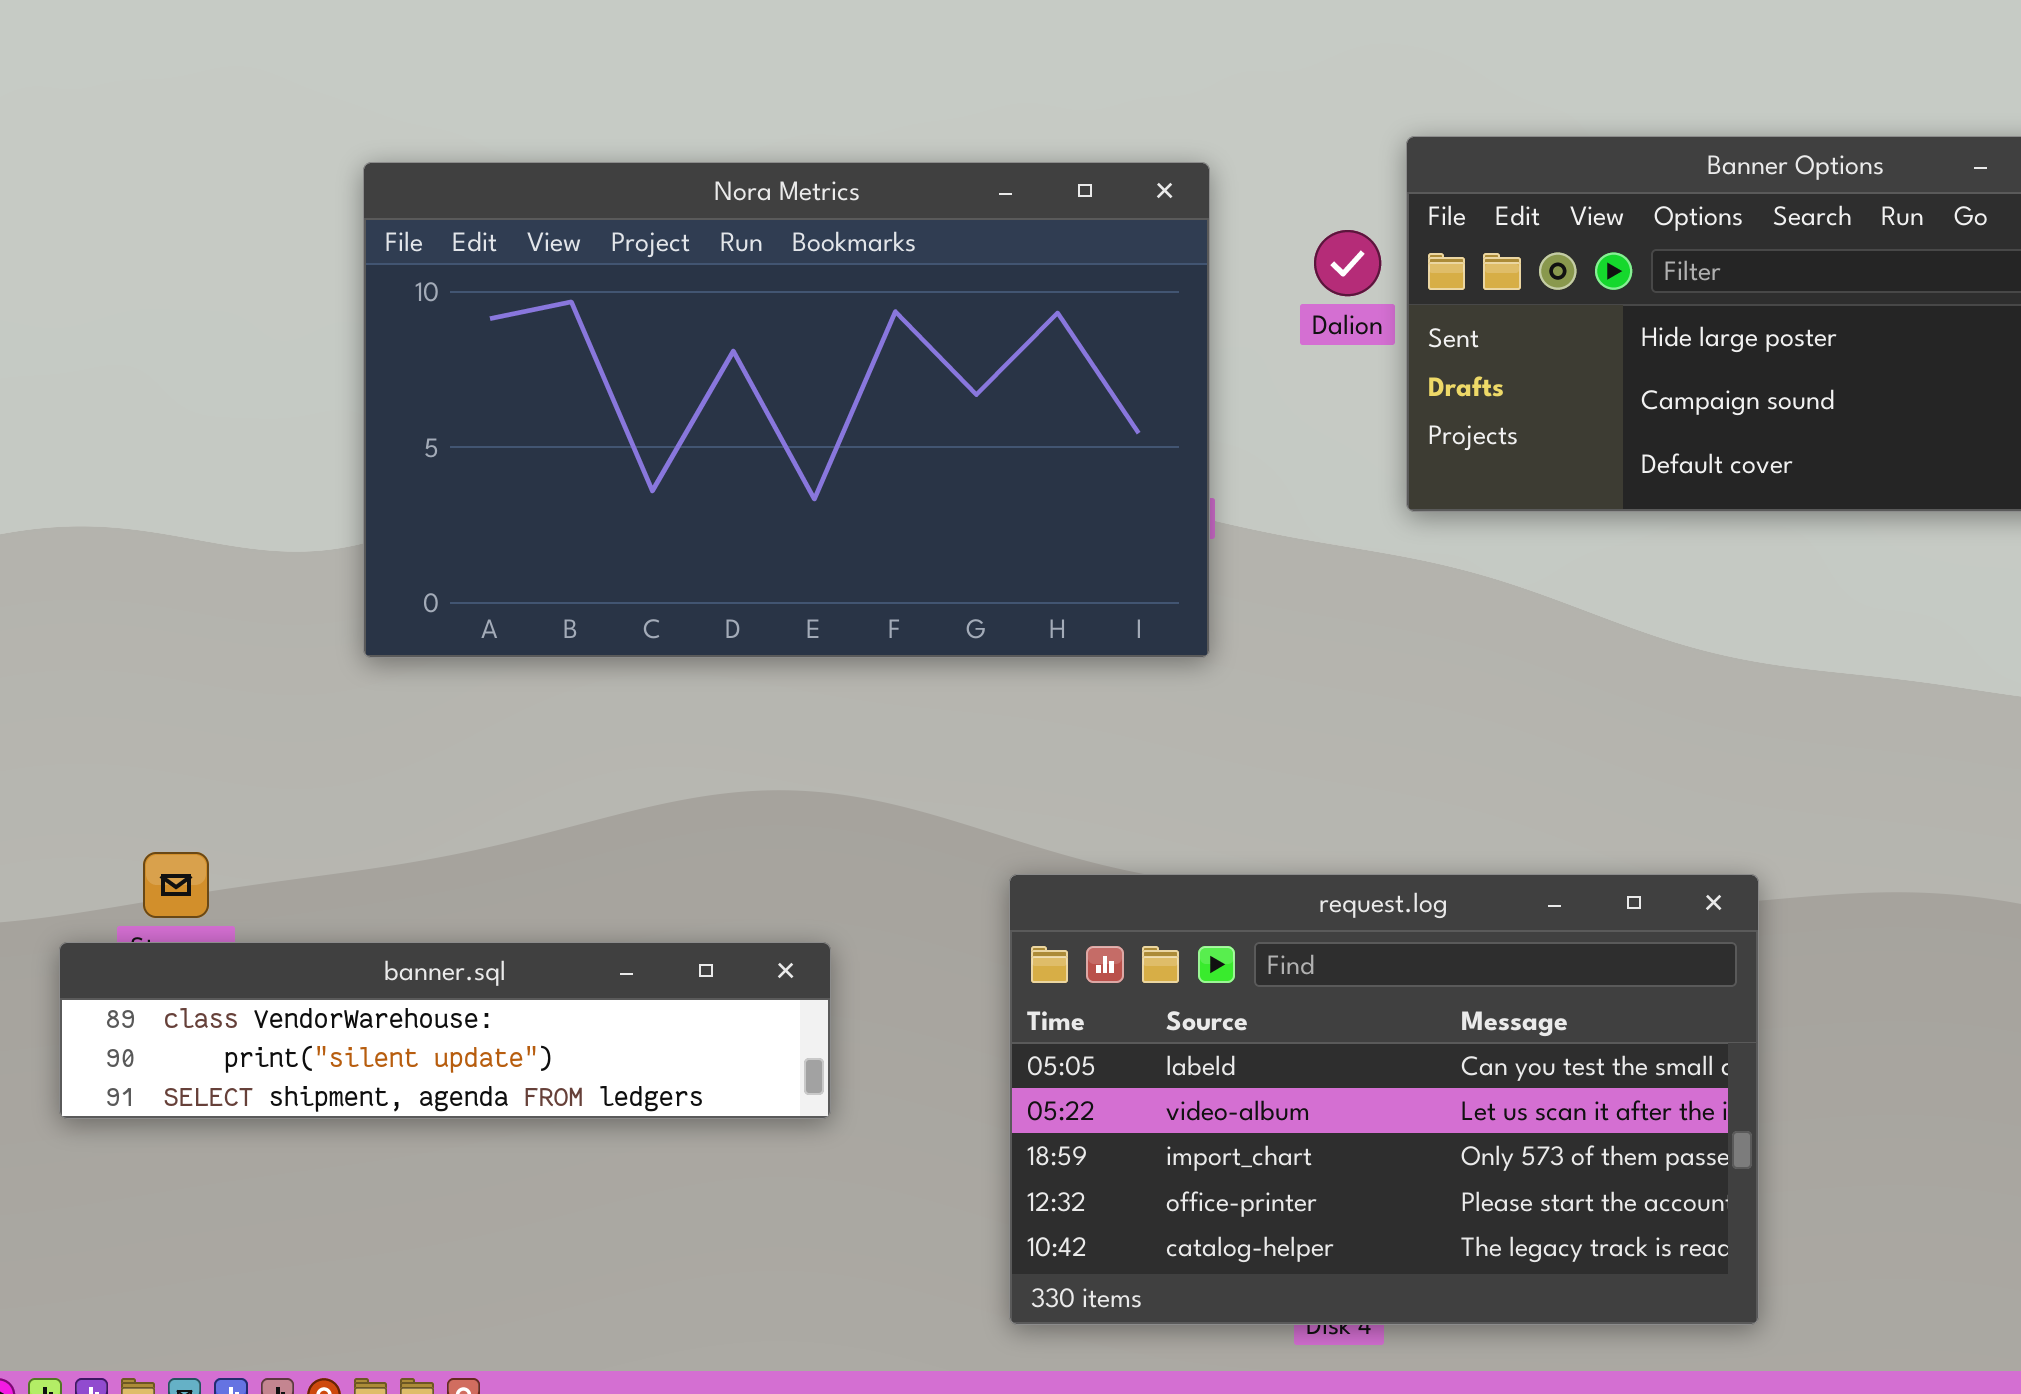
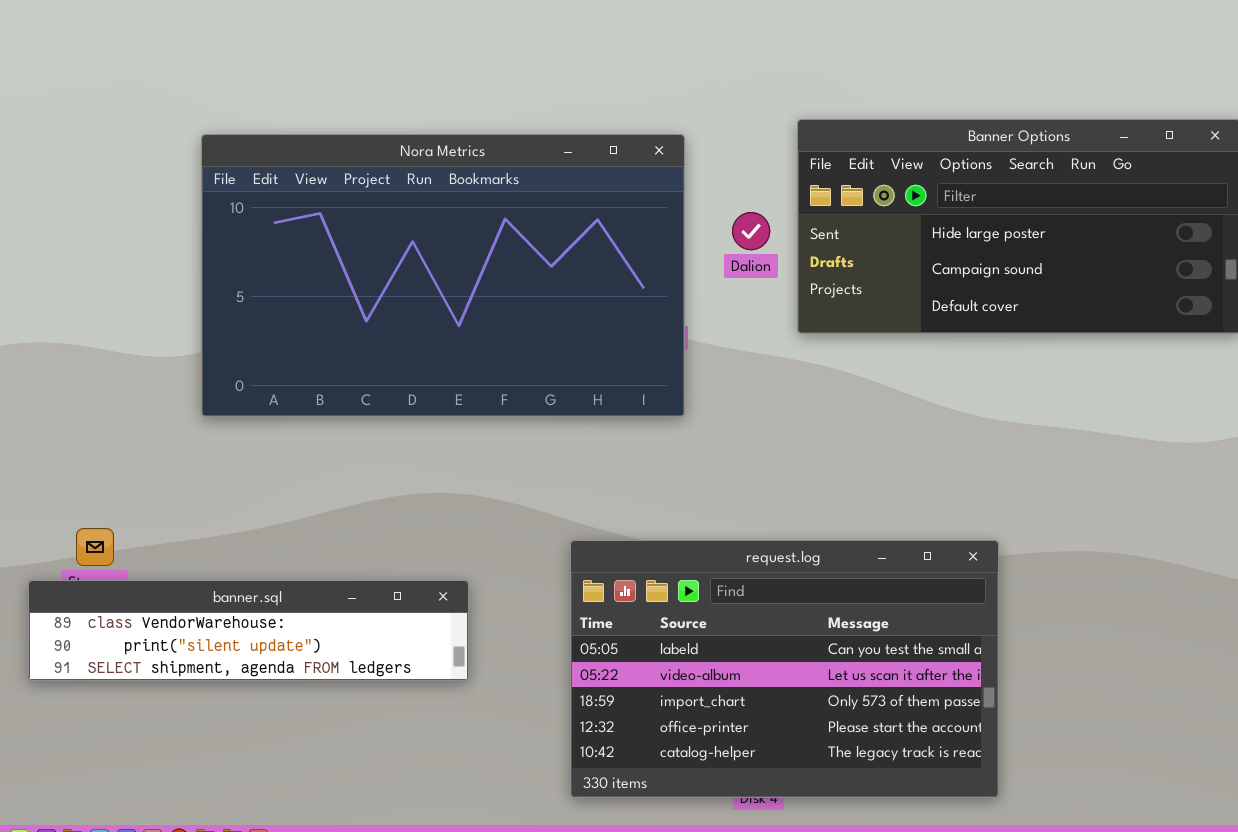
Dalion: [1314,230,1381,296] -> [732,212,770,250], moved

